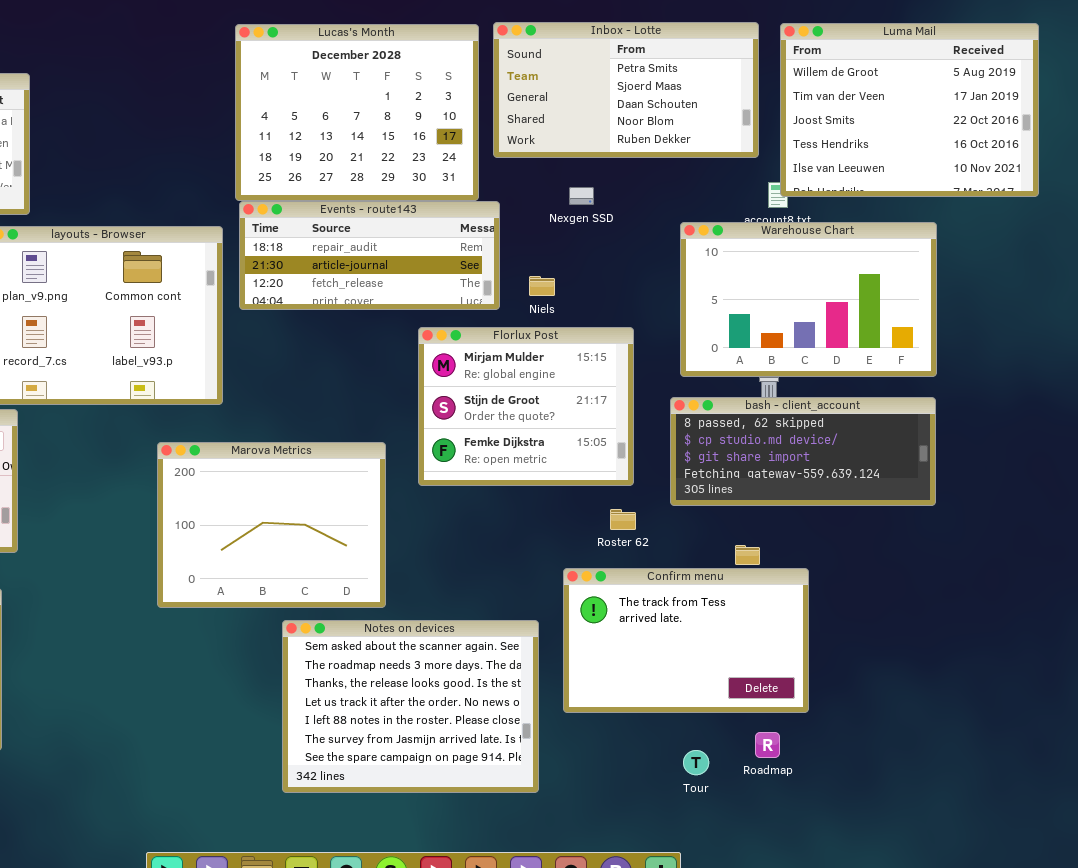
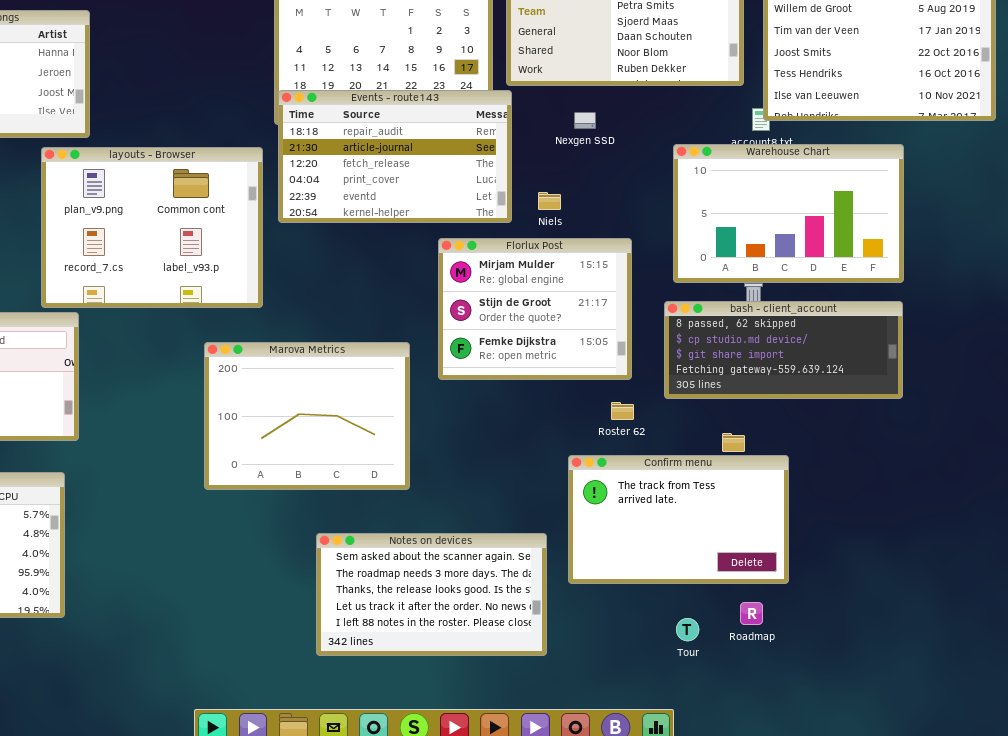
Events - route143: [239,201,500,310] -> [278,90,512,223], resized
Notes on devices: [282,620,539,793] -> [316,533,547,656], resized

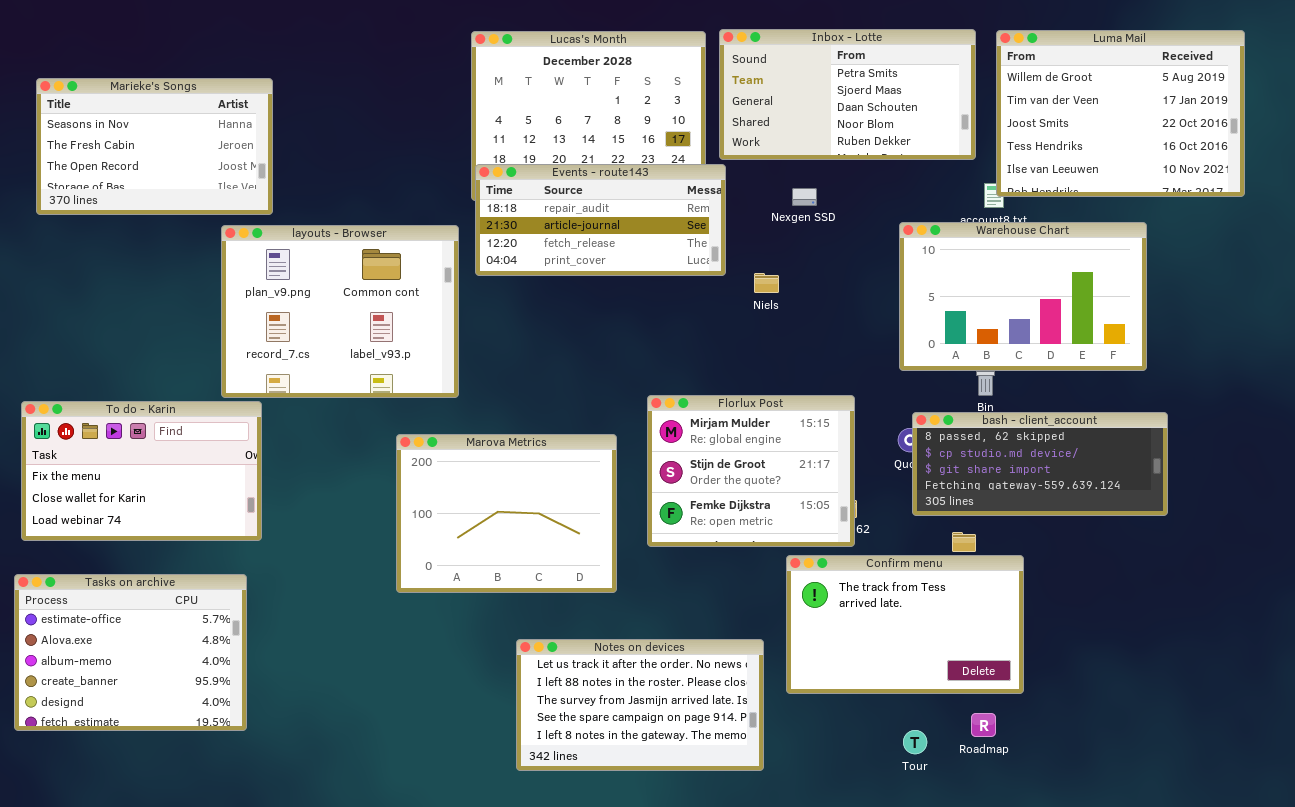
Events - route143: [278,90,512,223] -> [475,164,726,276], resized
Florlux Post: [438,238,632,380] -> [647,395,855,547], moved
bash - client_account: [664,301,903,399] -> [912,412,1168,516], moved
Notes on devices: [316,533,547,656] -> [516,639,764,771], scrolled down 3 rows

